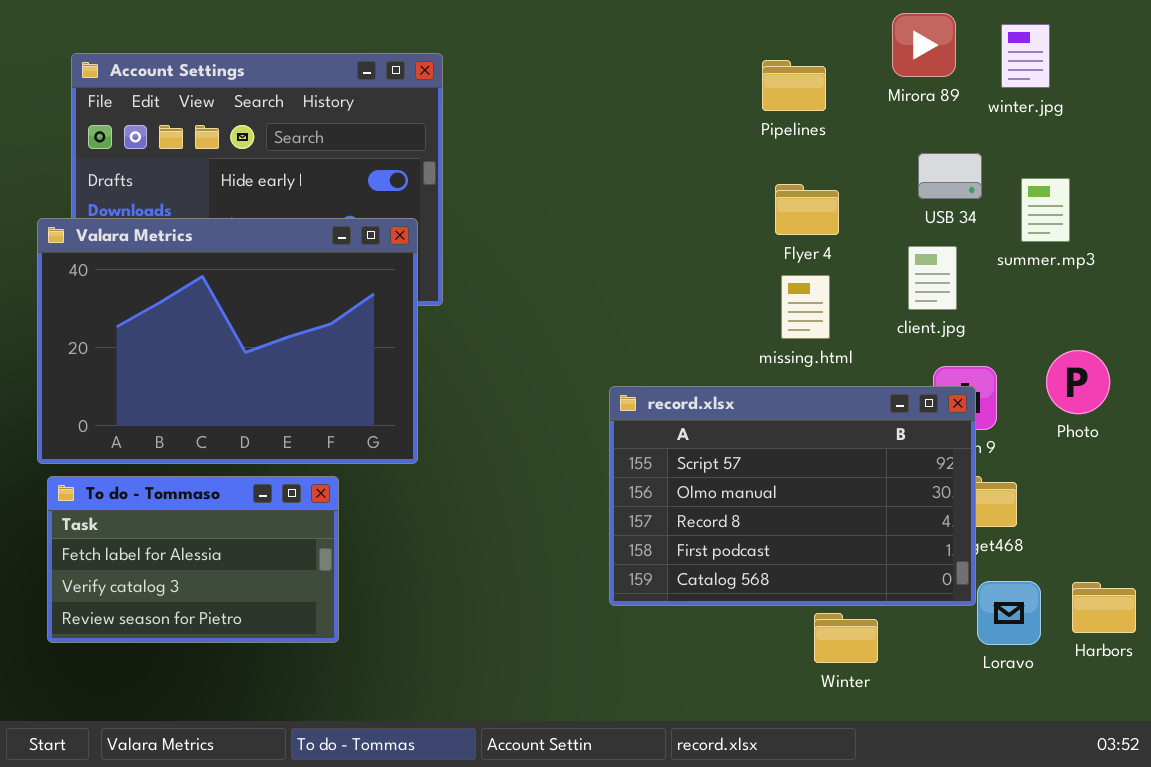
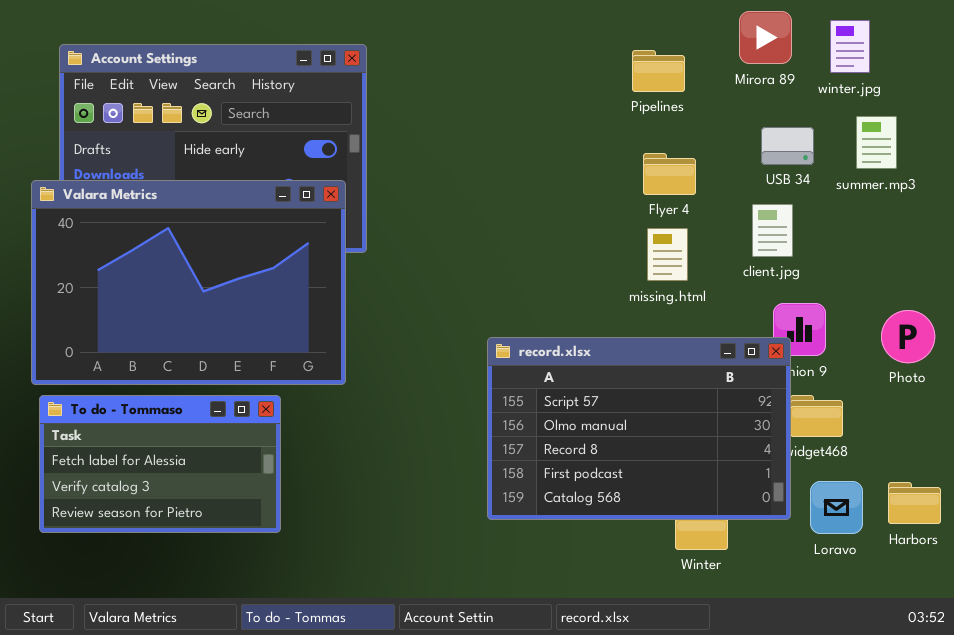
summer.mp3: [1021,178,1070,242] -> [856,116,897,169], moved
Photo: [1046,350,1110,414] -> [881,310,935,363], moved
record.xlsx: [609,386,976,606] -> [487,337,791,520], moved

